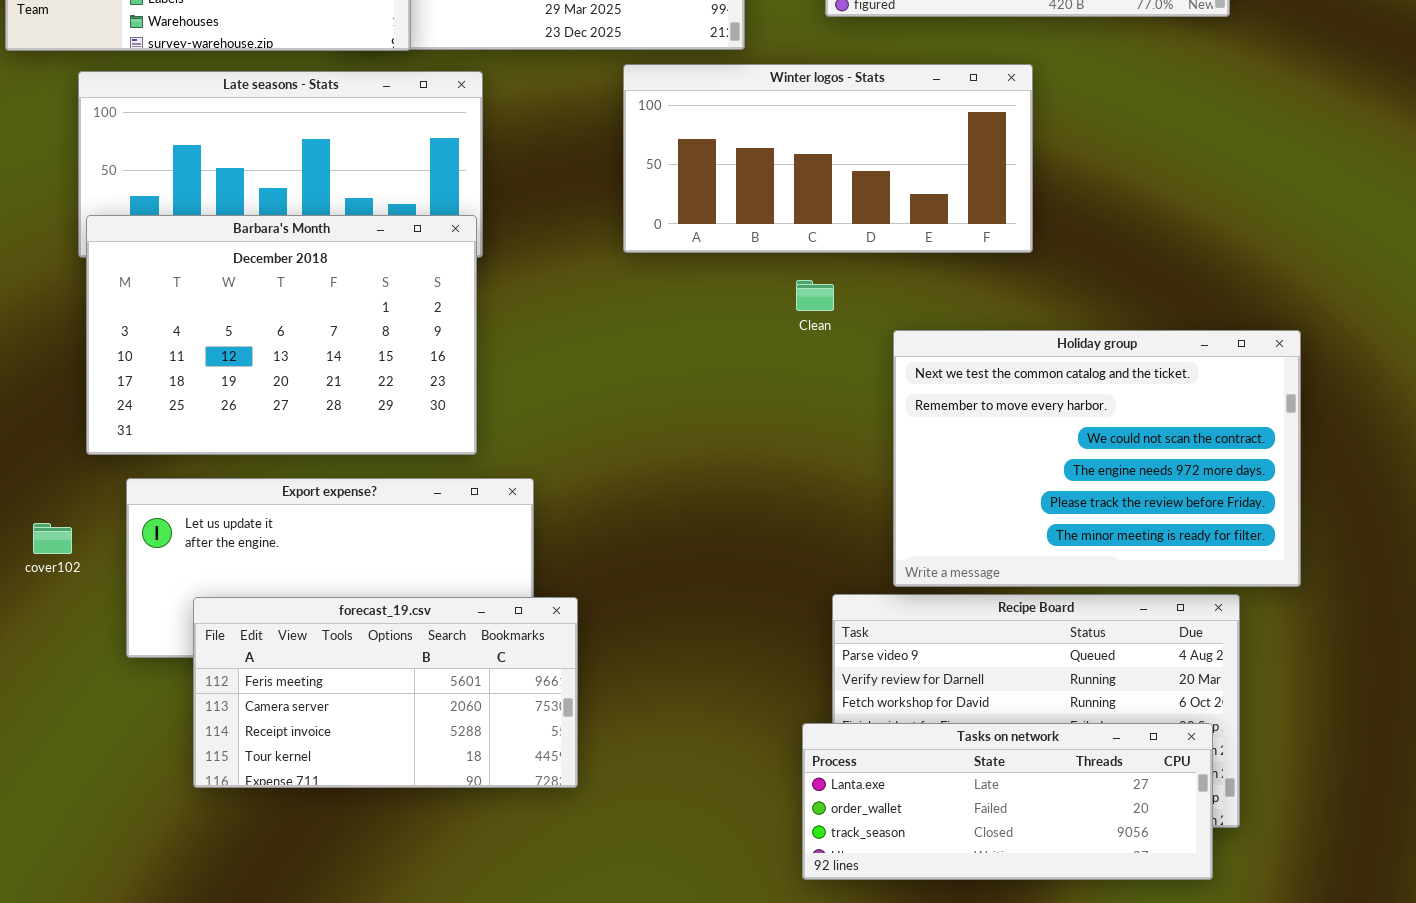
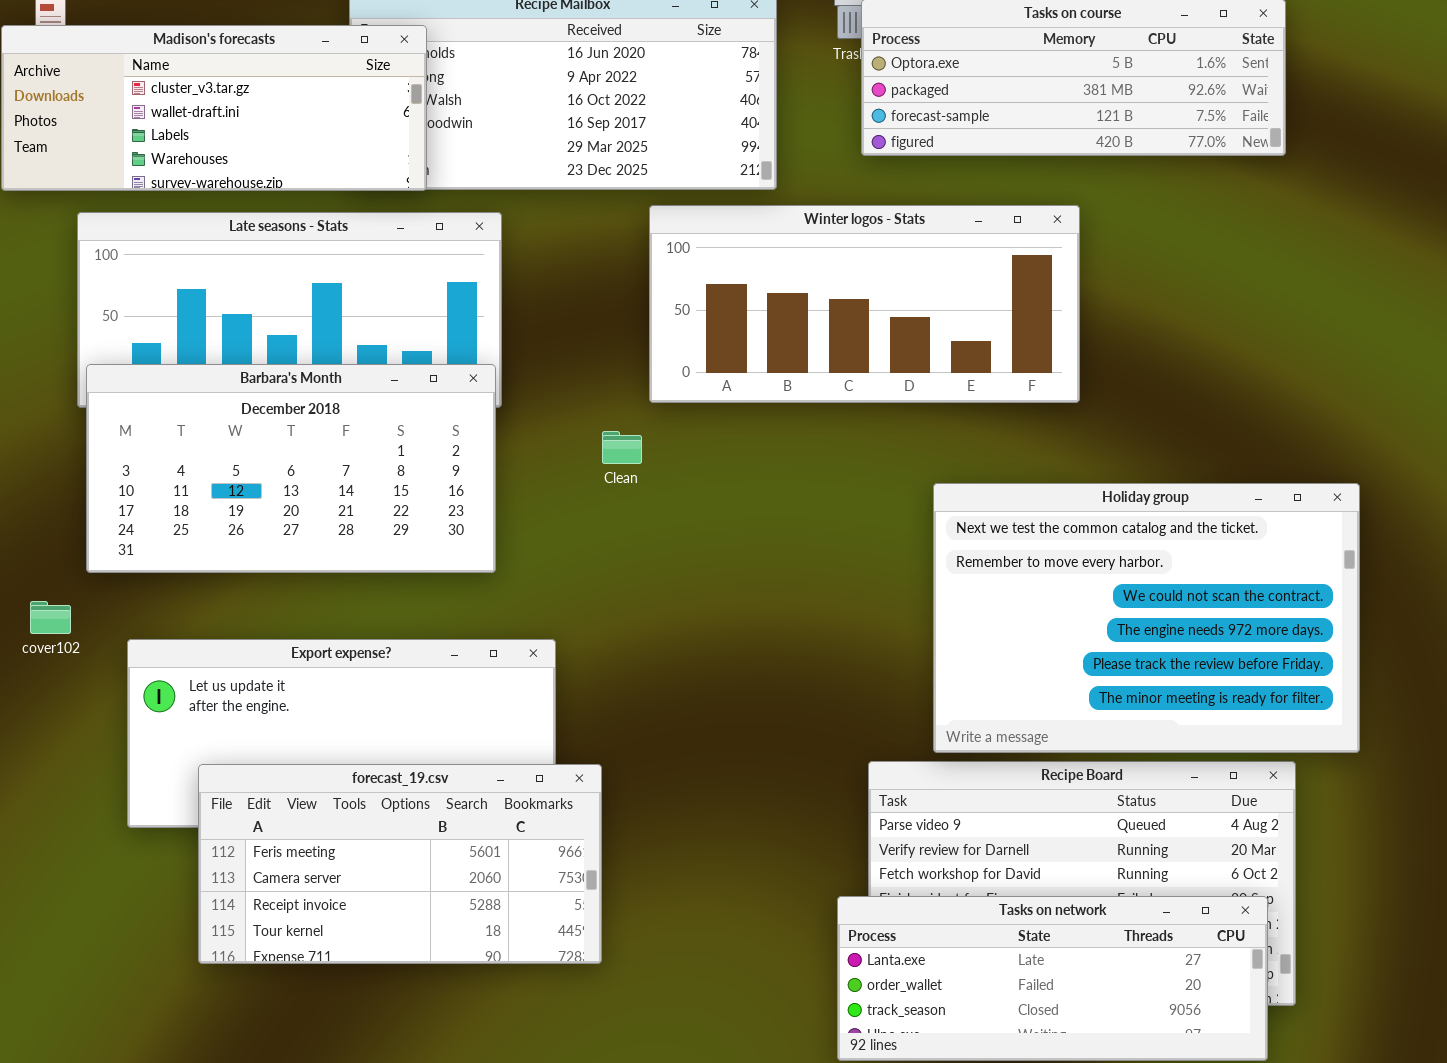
Barbara's Month: [86,215,477,455] -> [86,364,496,573], resized
Clean: [796,280,834,311] -> [602,431,642,464], moved
cover102: [33,523,72,554] -> [30,601,71,634], moved

